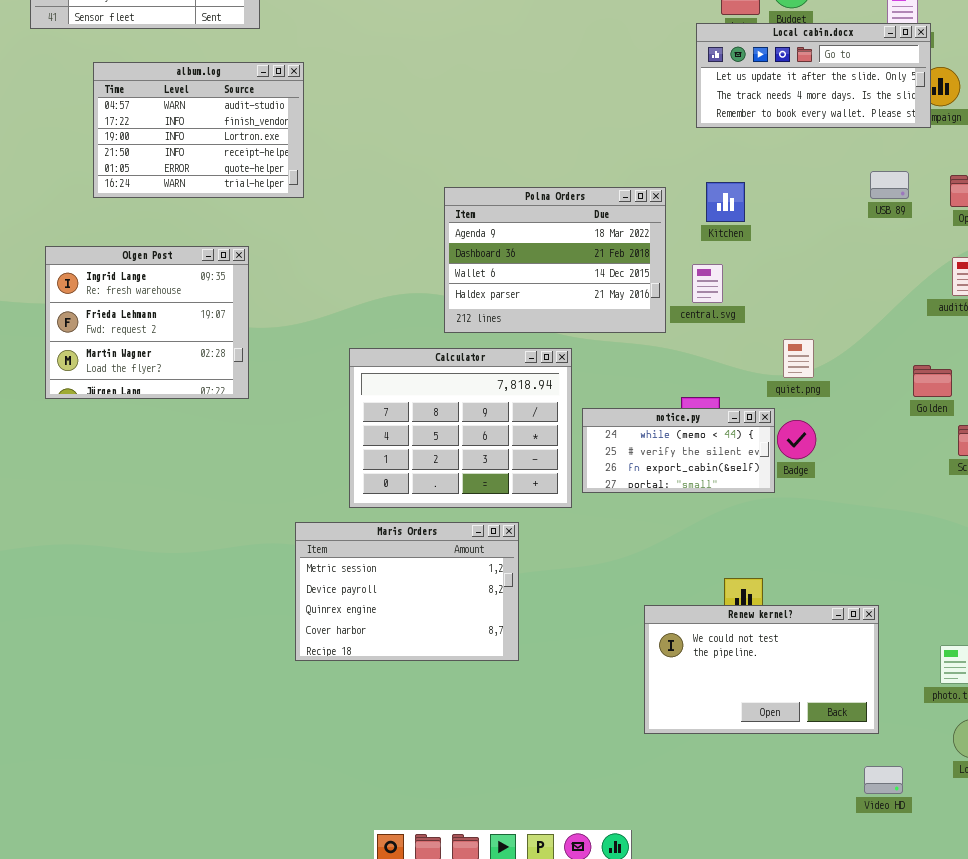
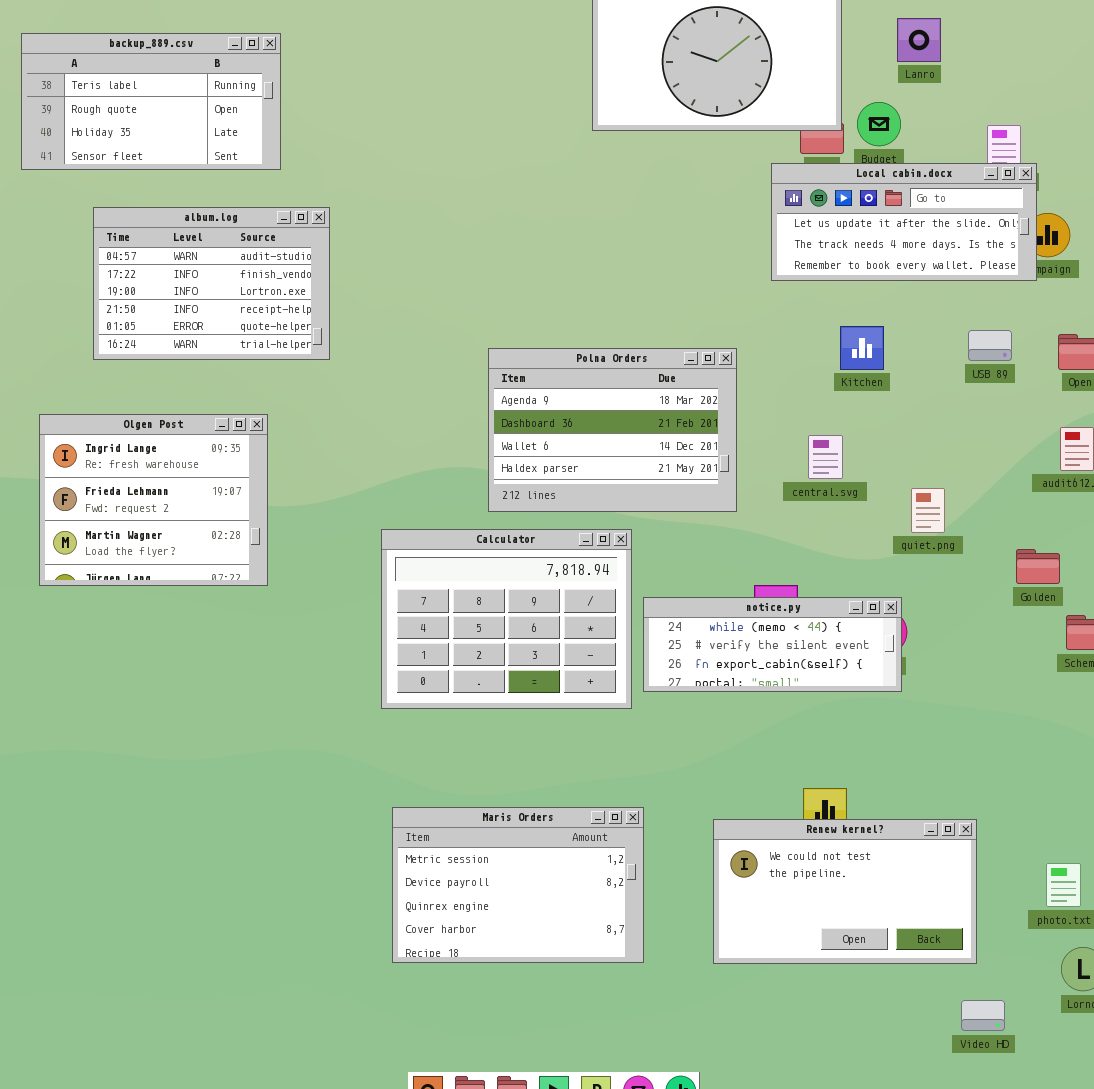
Kitchen: [706,182,745,222] -> [840,326,884,370], moved
central.svg: [692,264,723,303] -> [808,435,843,479], moved
quiet.png: [783,339,814,378] -> [911,488,945,533], moved
notice.py: [582,408,775,493] -> [643,597,902,692], resized
Maris Orders: [295,522,519,661] -> [392,807,644,963], moved

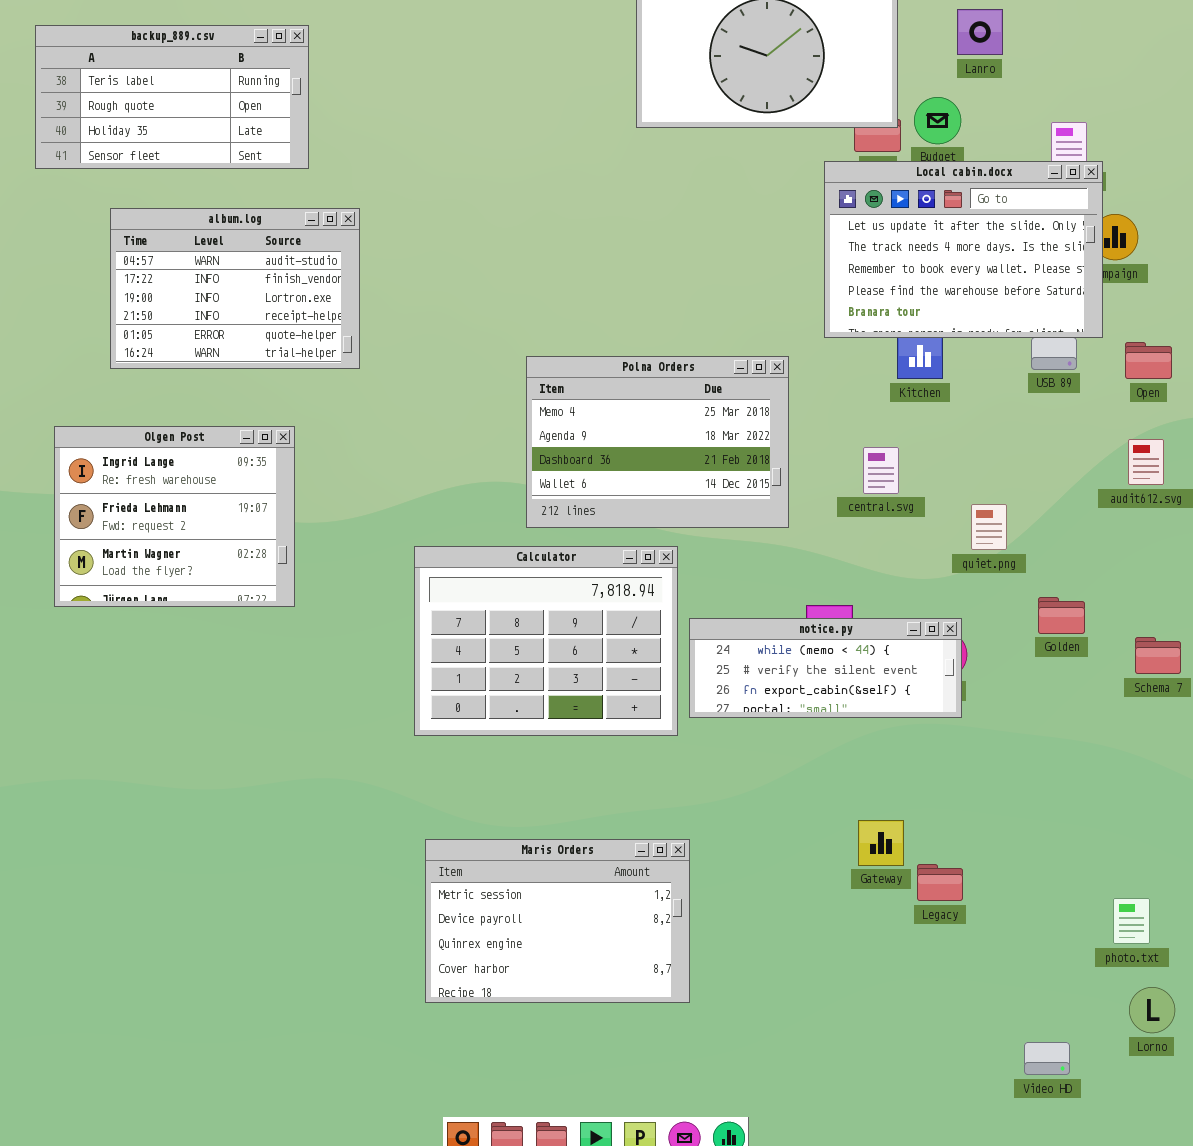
Local cabin.docx: [771,163,1037,281] -> [824,161,1103,338], resized
Polna Orders: [488,348,737,512] -> [526,356,789,528], scrolled up 1 row
Golden: [1016,549,1060,584] -> [1038,597,1085,634], moved
Renew kernel?: [713,819,977,964] -> none, closed

